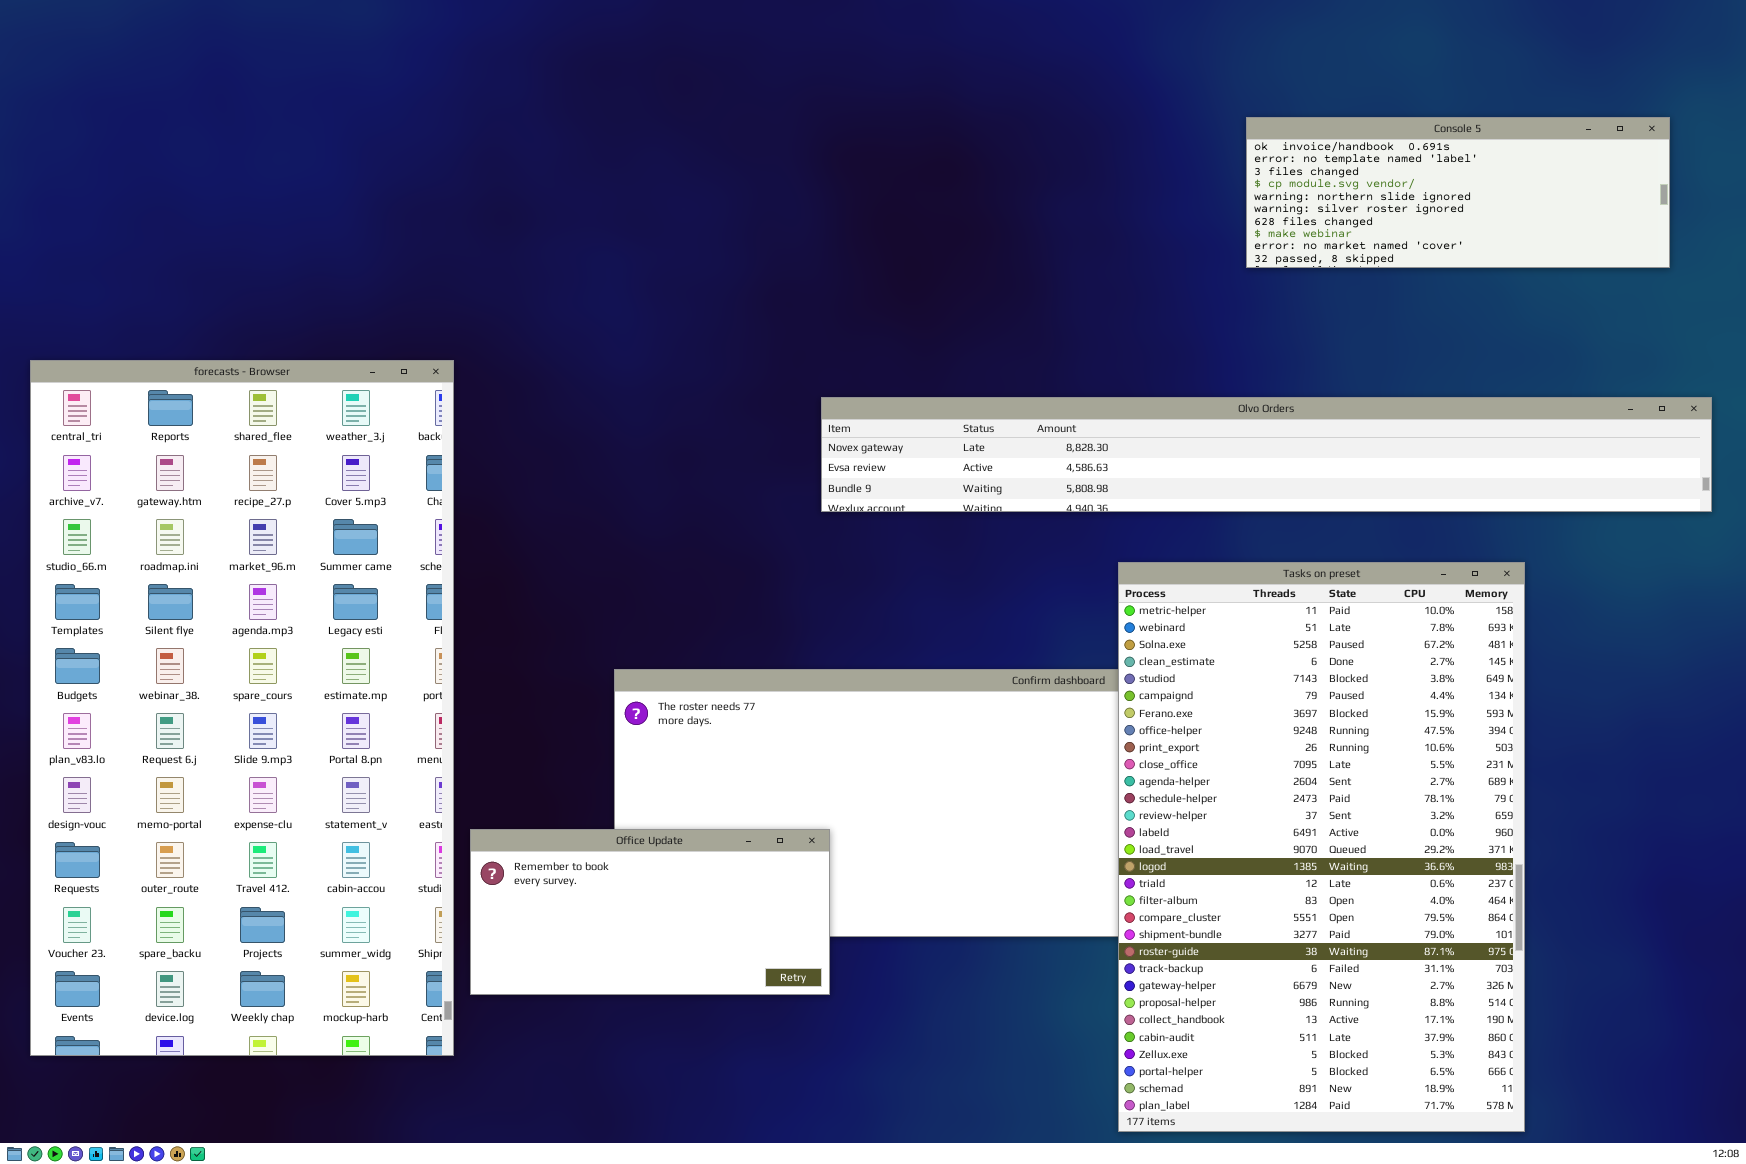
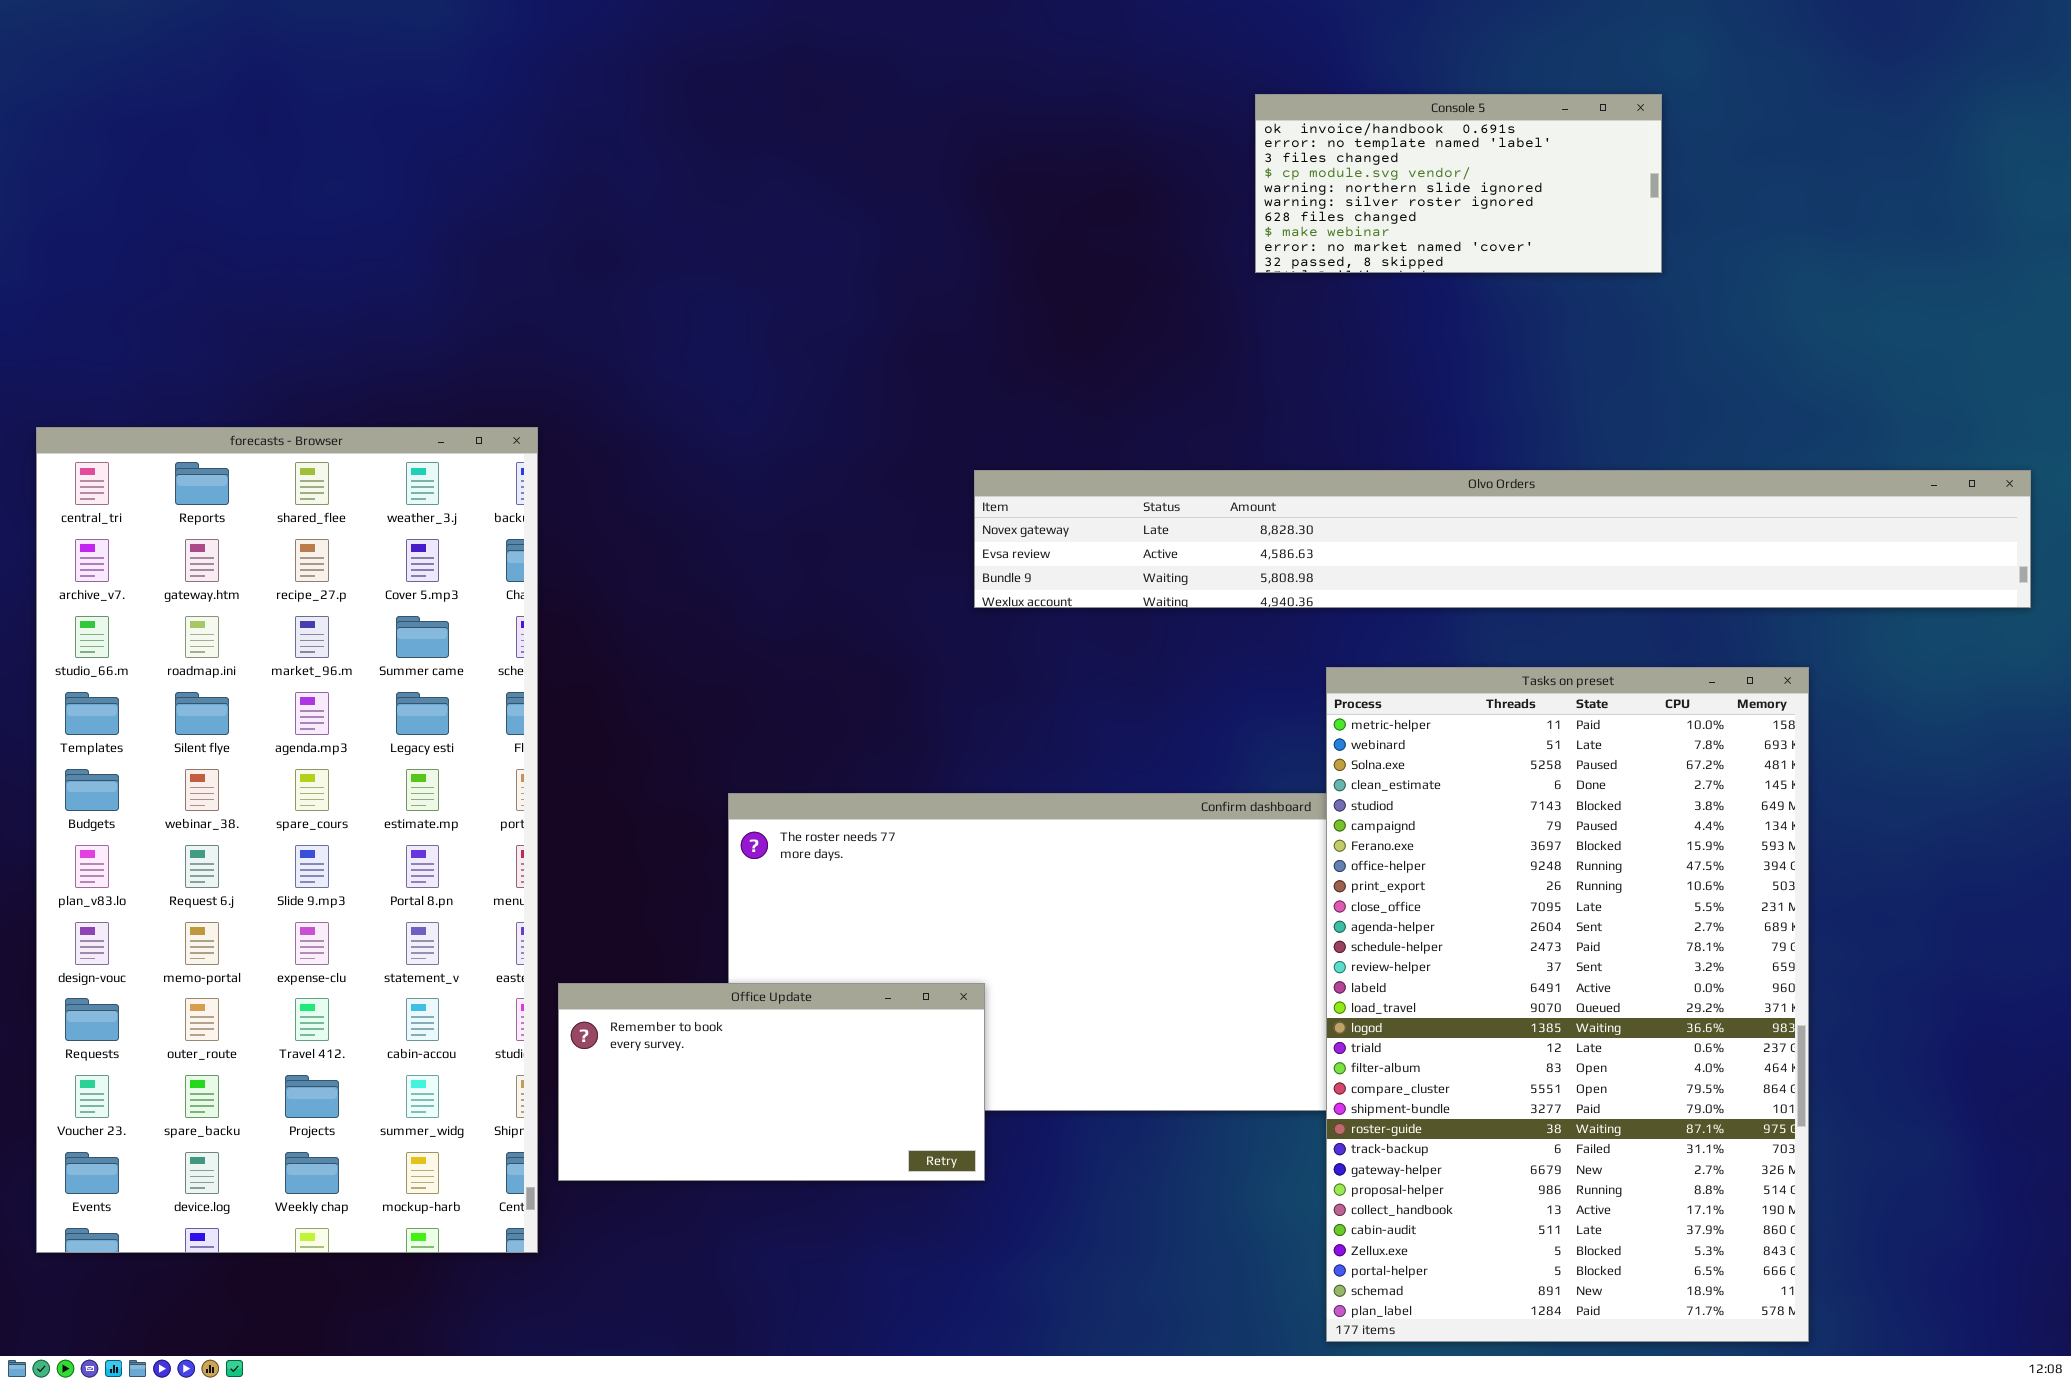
Console 5: [1246,117,1670,268] -> [1255,94,1662,273], moved, resized

